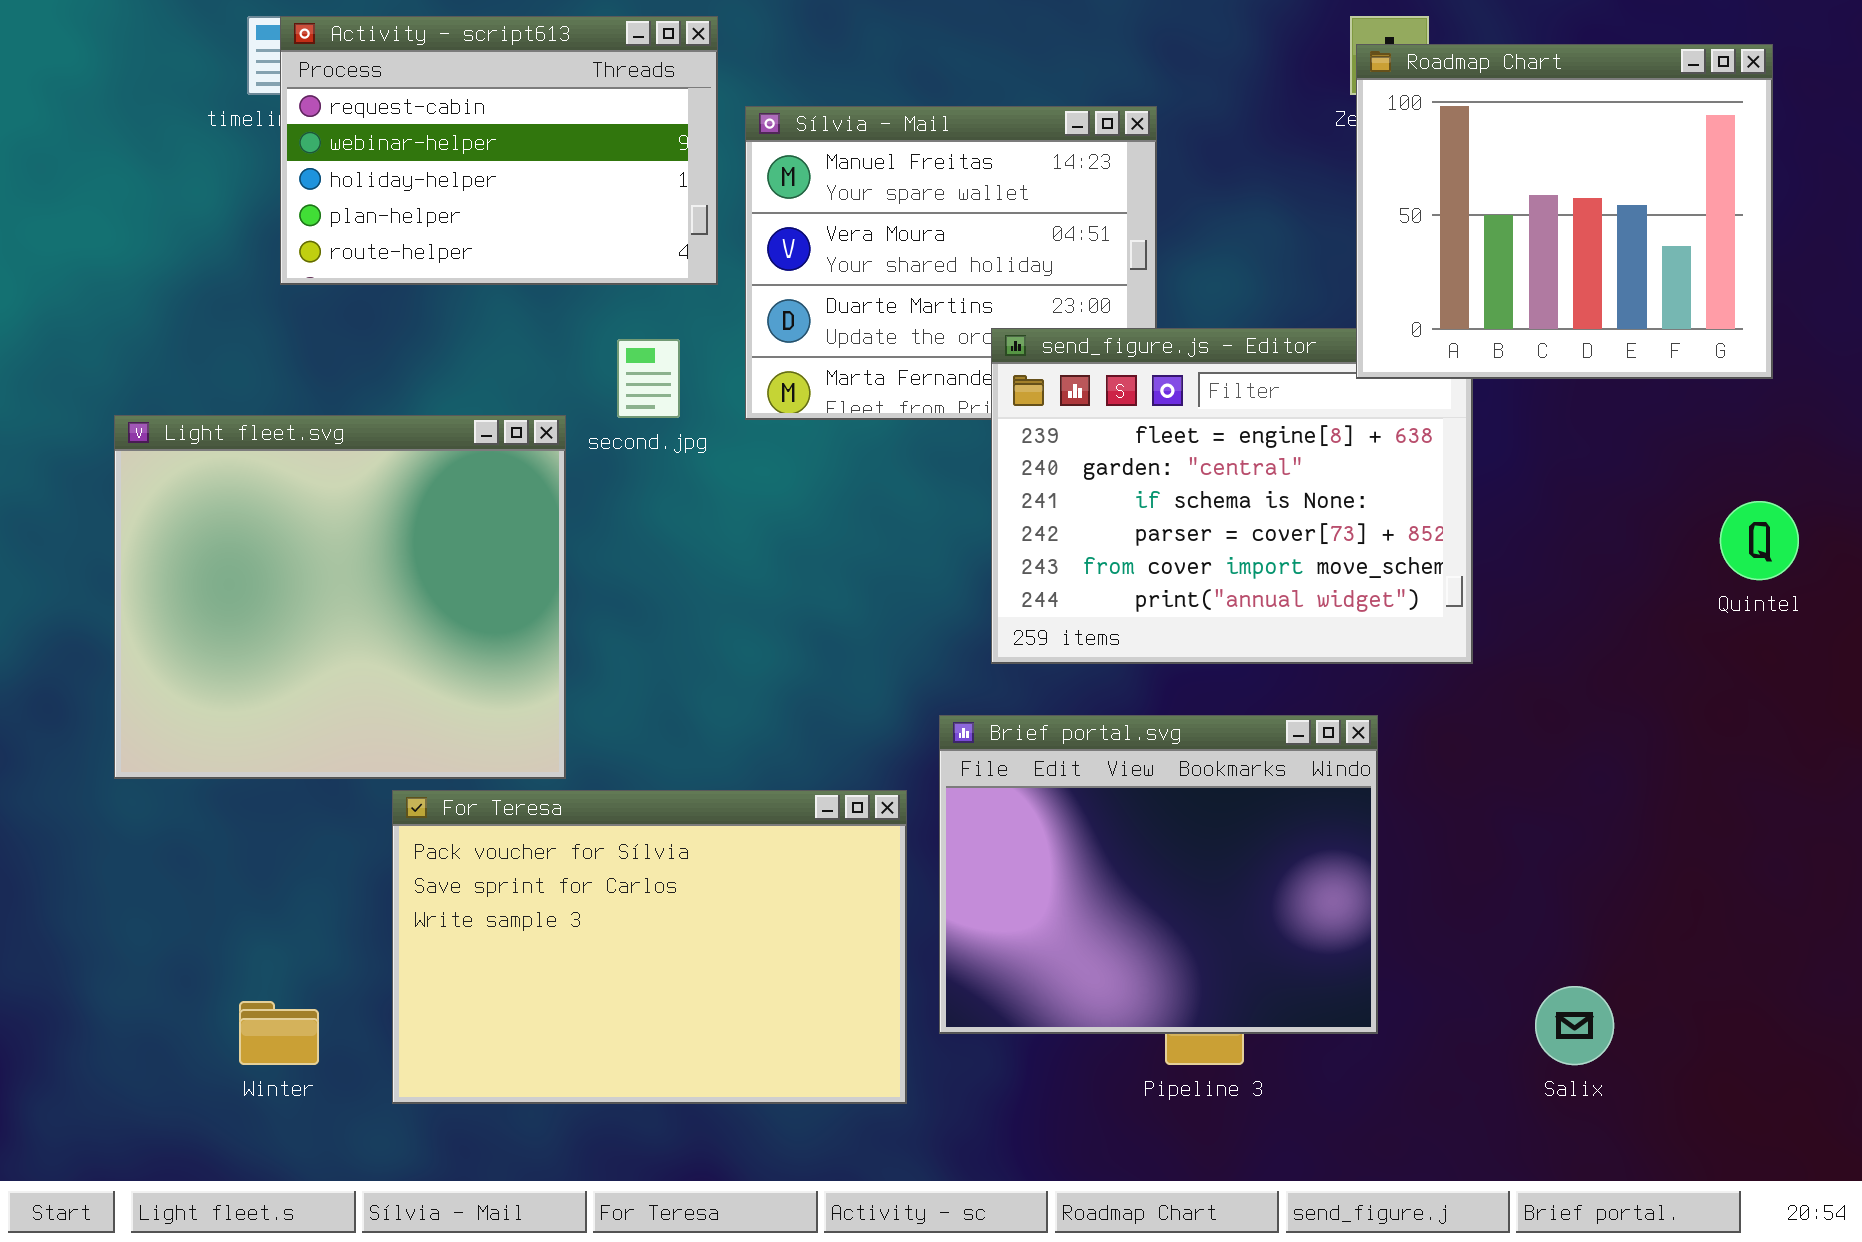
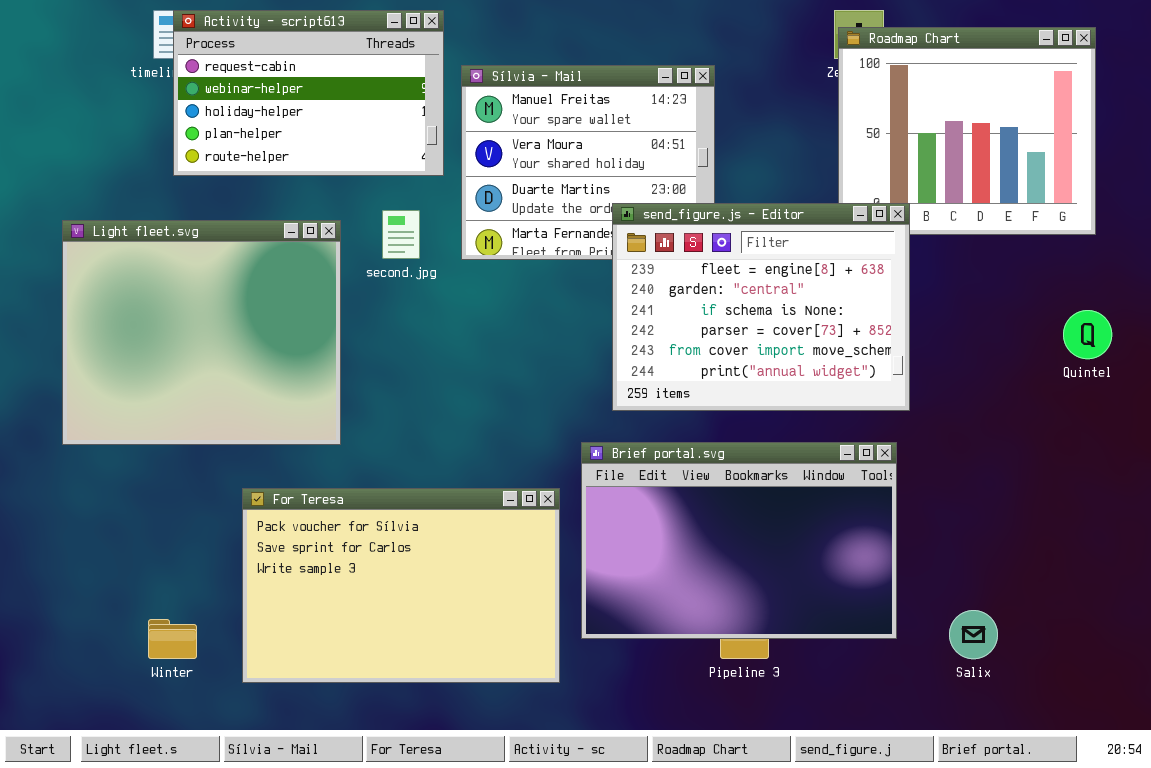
send_figure.js - Editor: [991,328,1473,664] -> [612,203,910,411], raised
Light fleet.svg: [114,415,566,779] -> [62,220,341,445], moved
Brief portal.svg: [939,715,1378,1034] -> [581,442,897,639], resized

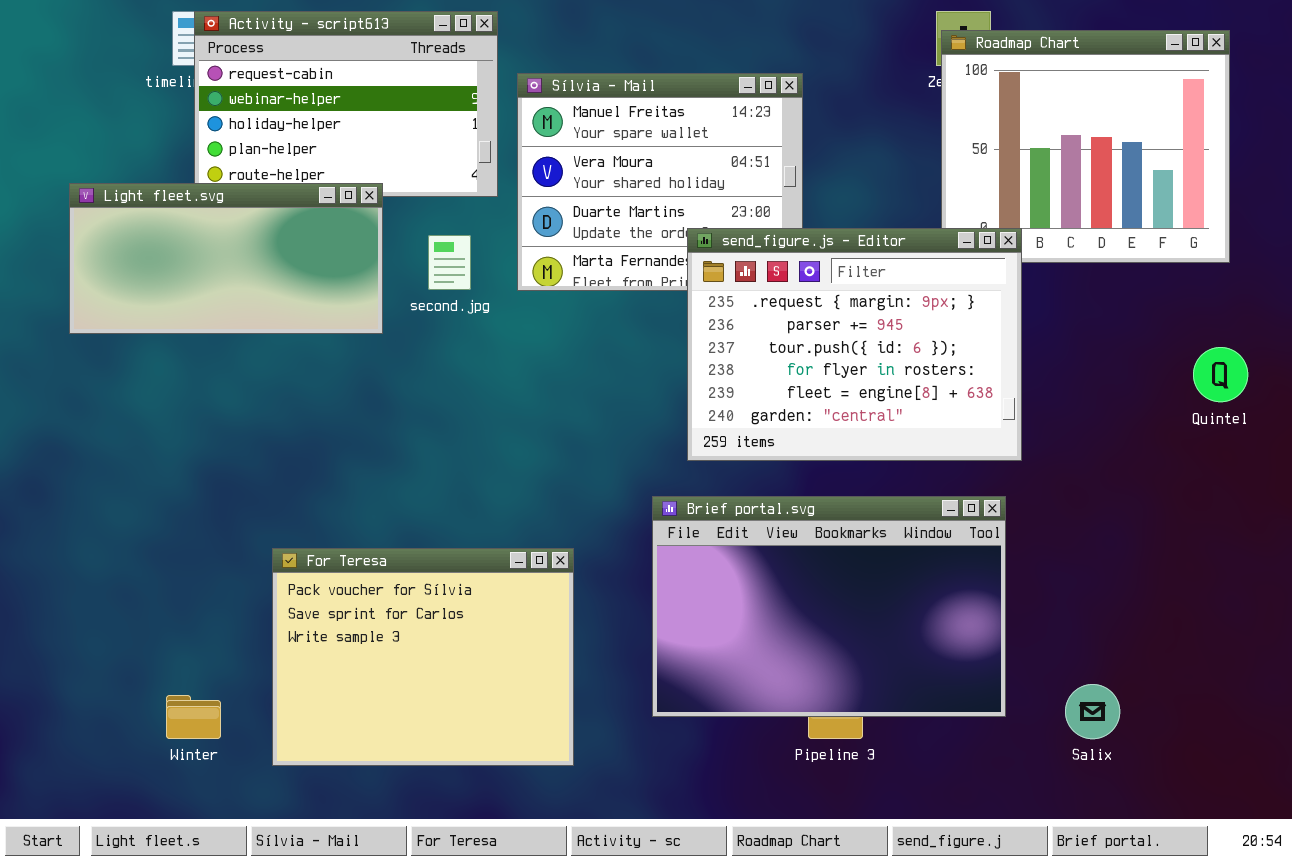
send_figure.js - Editor: [612,203,910,411] -> [687,228,1022,461], scrolled up 4 rows
Light fleet.svg: [62,220,341,445] -> [69,183,383,334], moved, resized
For Teresa: [242,488,560,683] -> [272,548,574,766], resized

